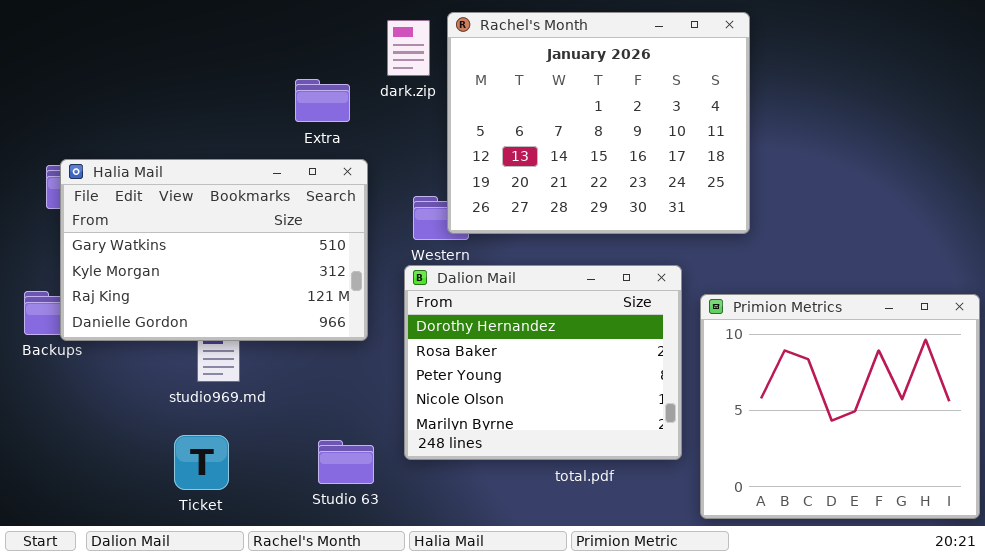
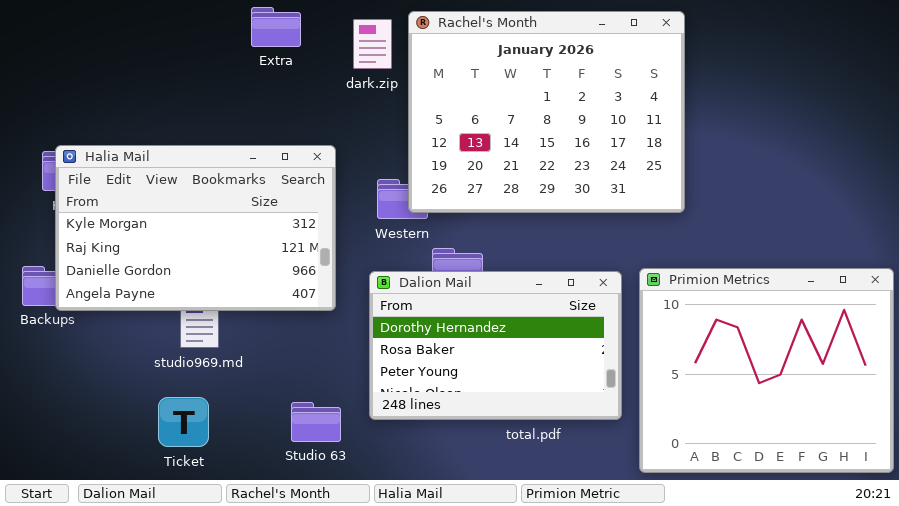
Extra: [295,79,350,122] -> [251,7,301,47], moved
Halia Mail: [60,159,368,341] -> [55,145,336,311], scrolled down 1 row
Dalion Mail: [404,265,682,460] -> [369,271,622,420], resized

